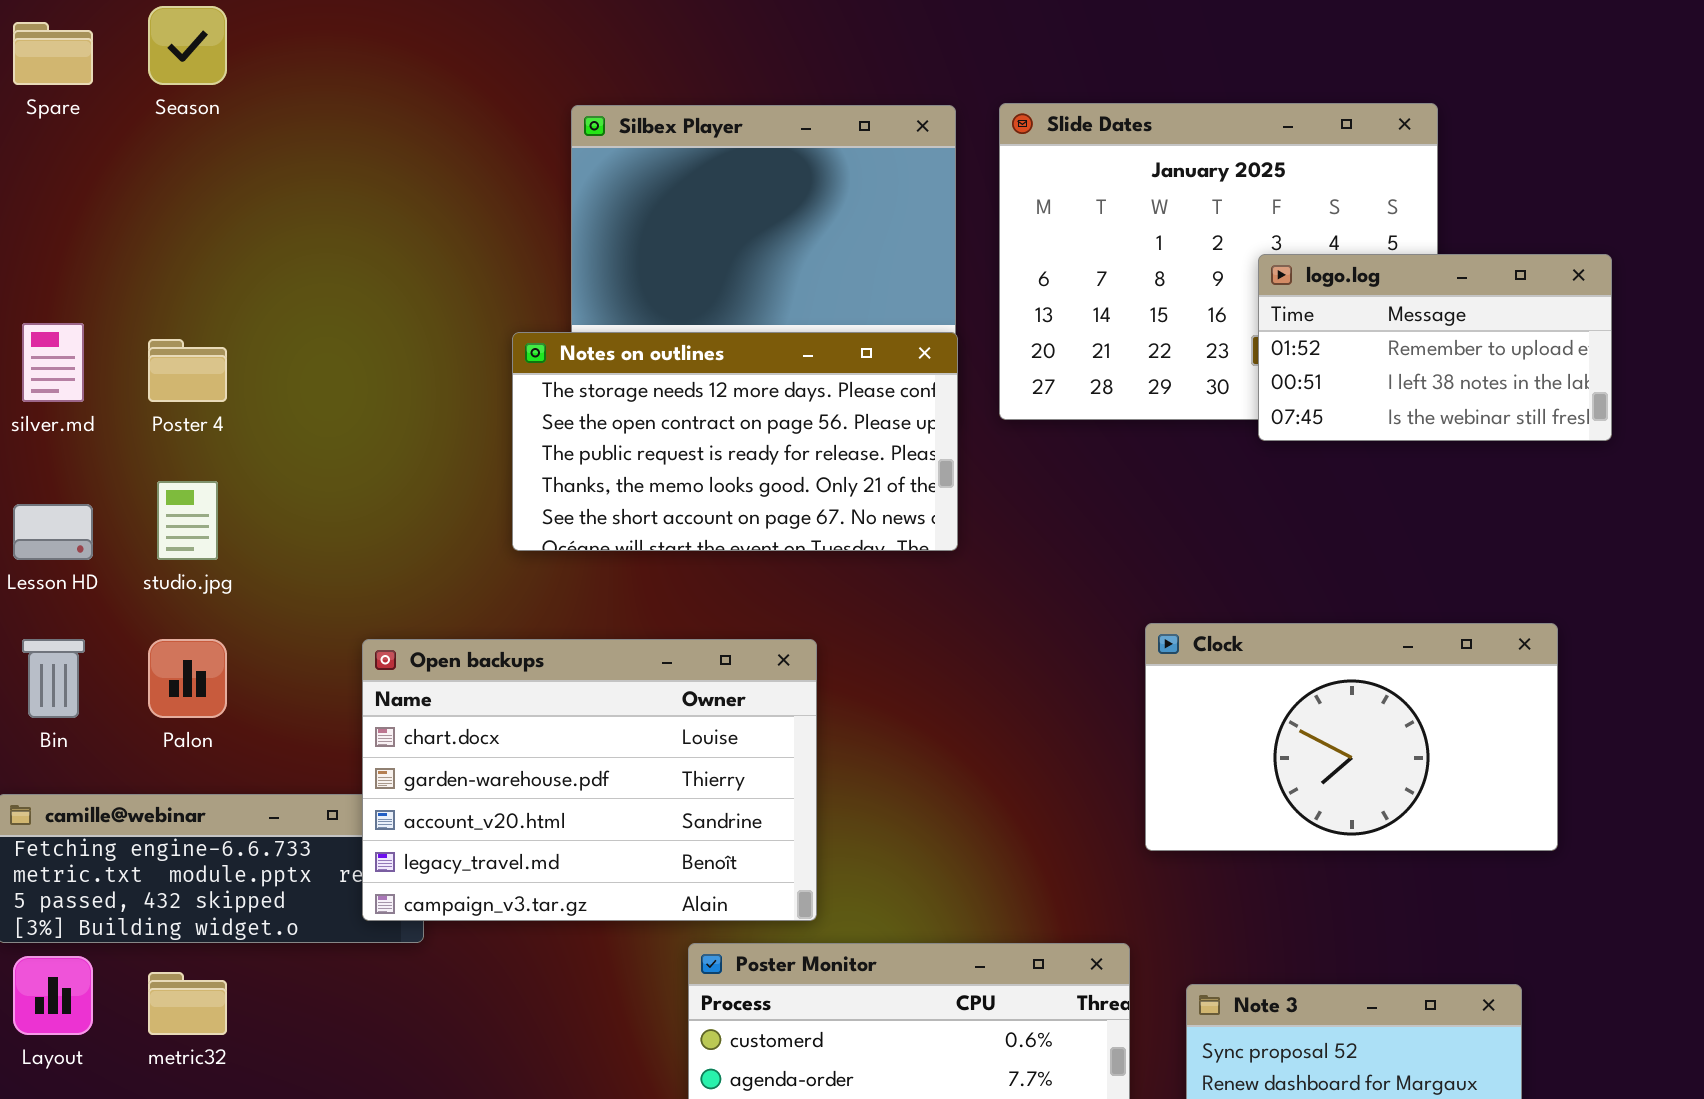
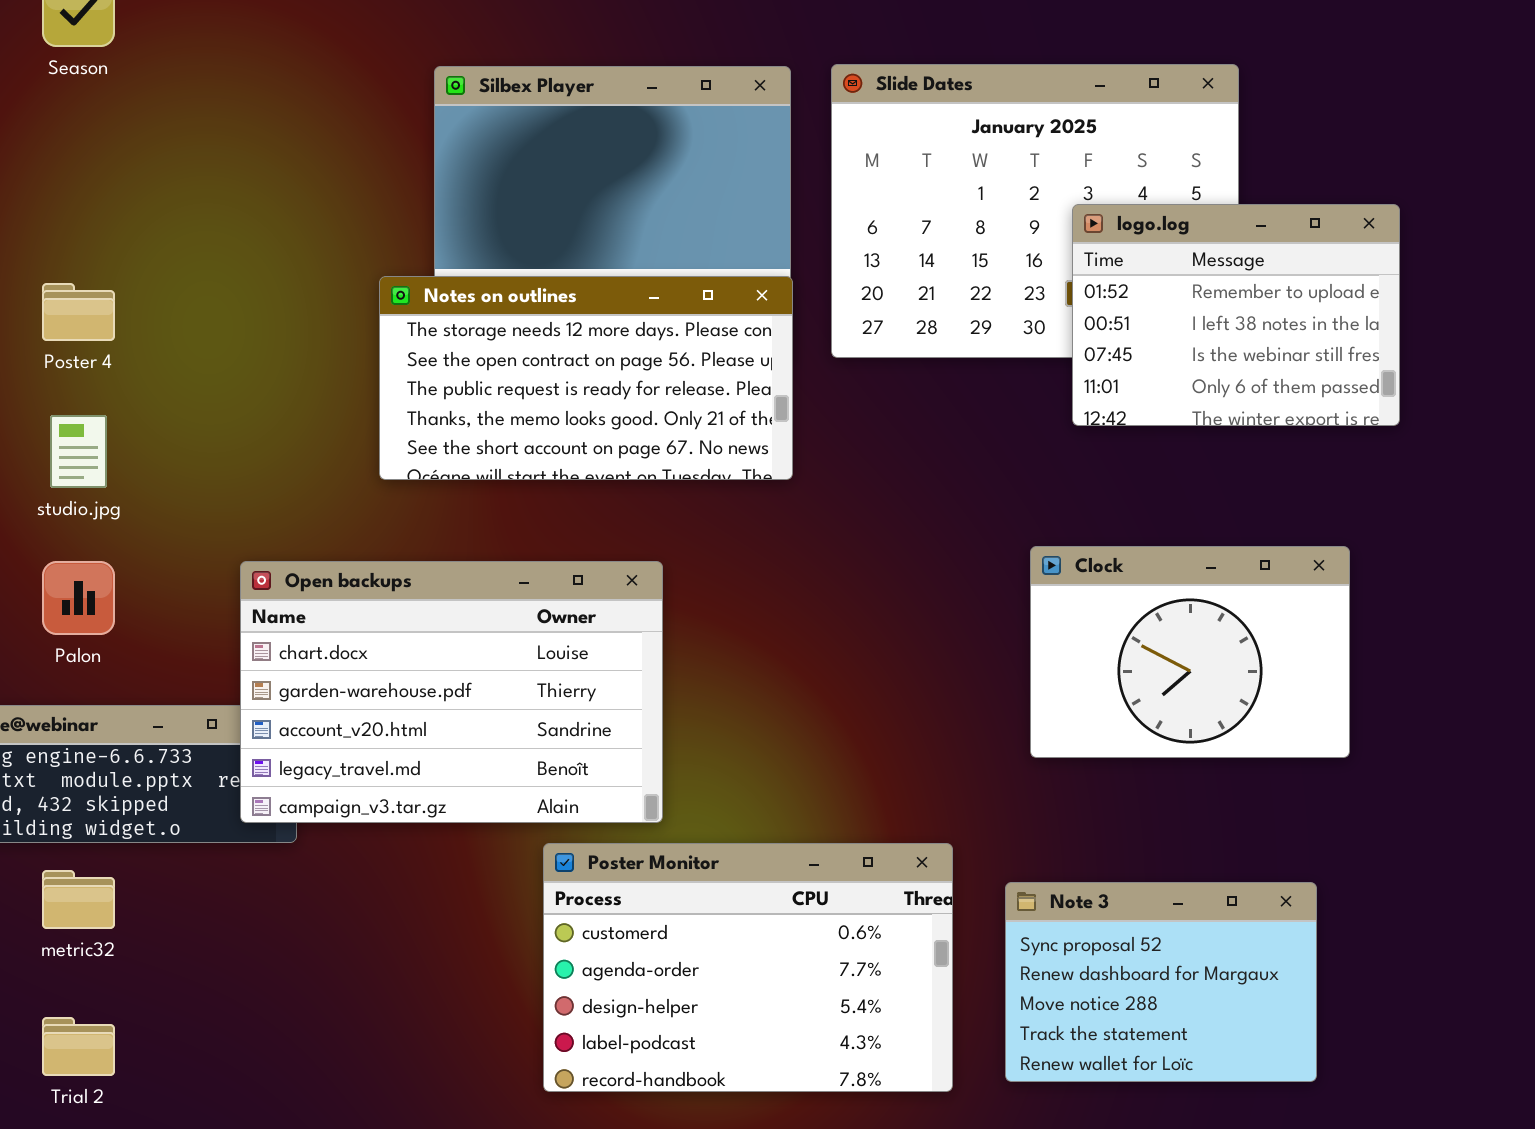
logo.log: [1258,254,1612,441] -> [1072,204,1400,426], resized
Clock: [1145,623,1558,851] -> [1030,546,1350,758], resized

